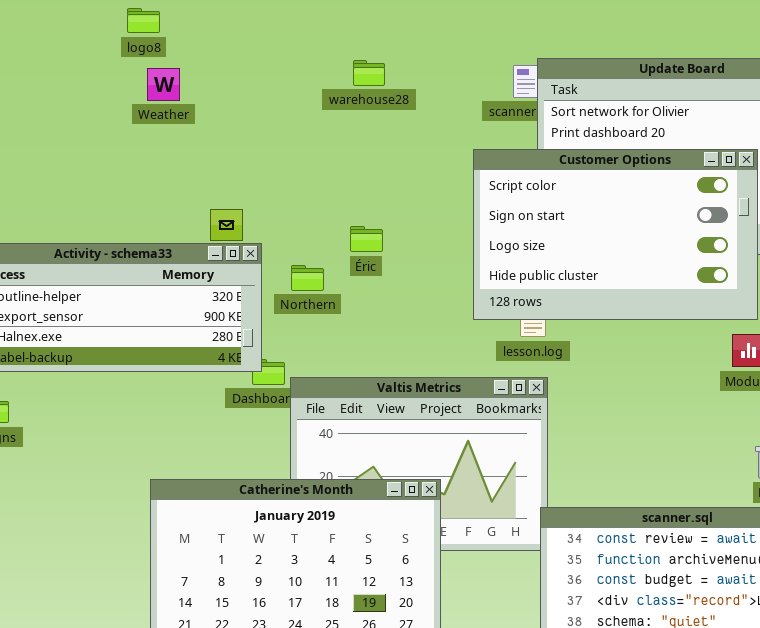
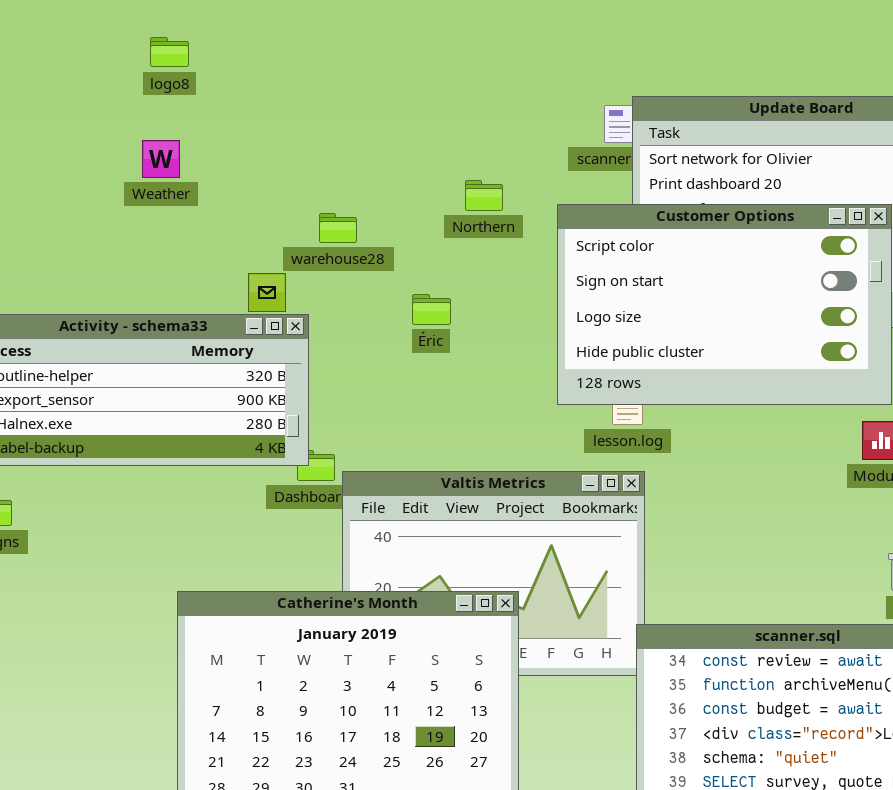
warehouse28: [353,60,385,86] -> [319,213,357,243], moved
Weather: [147,68,180,101] -> [142,140,180,178], moved
Northern: [291,265,324,291] -> [465,180,503,211], moved

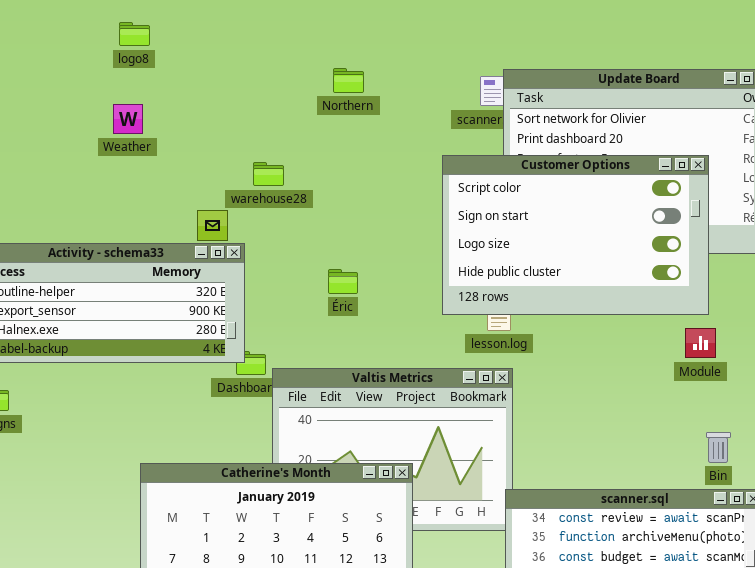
Northern: [465,180,503,211] -> [333,68,364,93], moved
Éric: [412,294,451,325] -> [328,269,358,294], moved

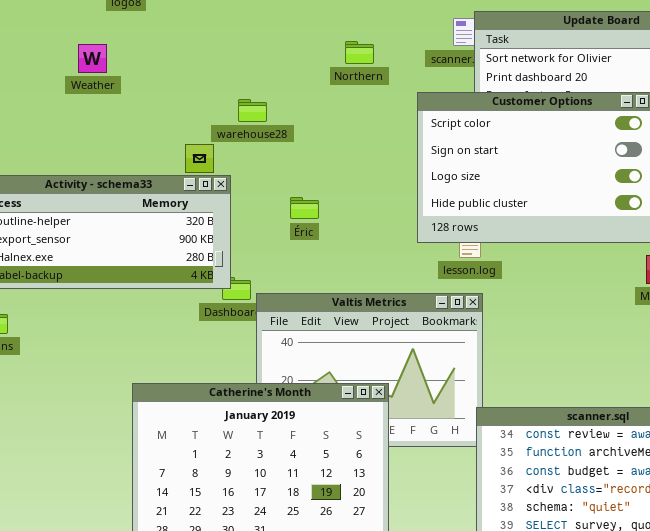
Northern: [333,68,364,93] -> [345,41,374,64], moved
Weather: [113,104,143,134] -> [78,44,107,73], moved
Éric: [328,269,358,294] -> [290,197,319,219], moved

